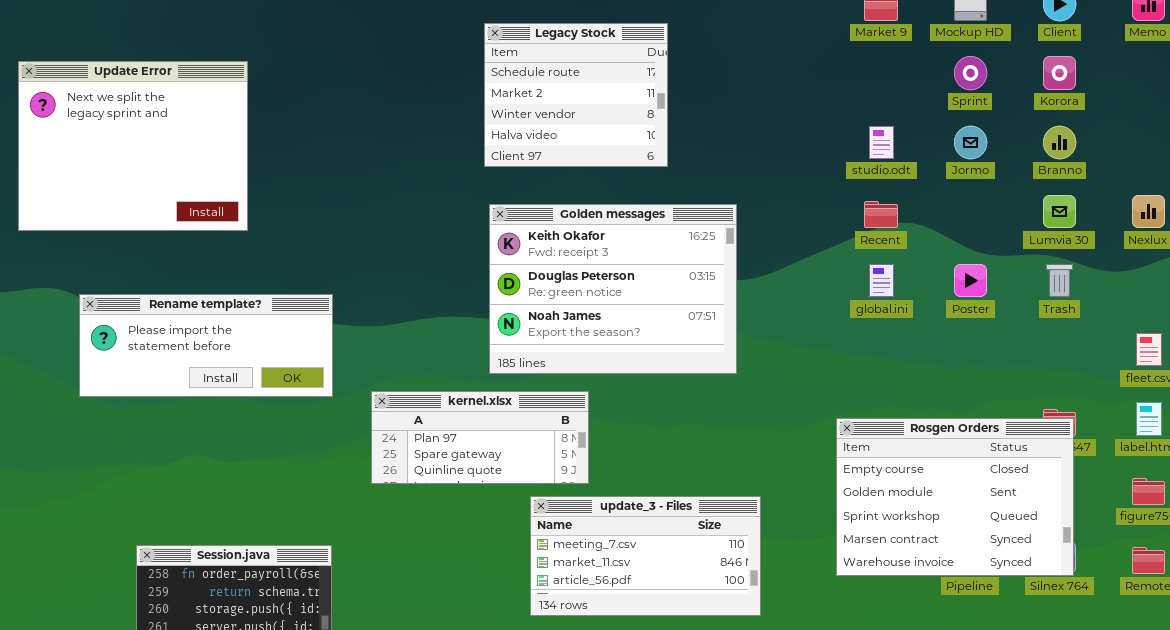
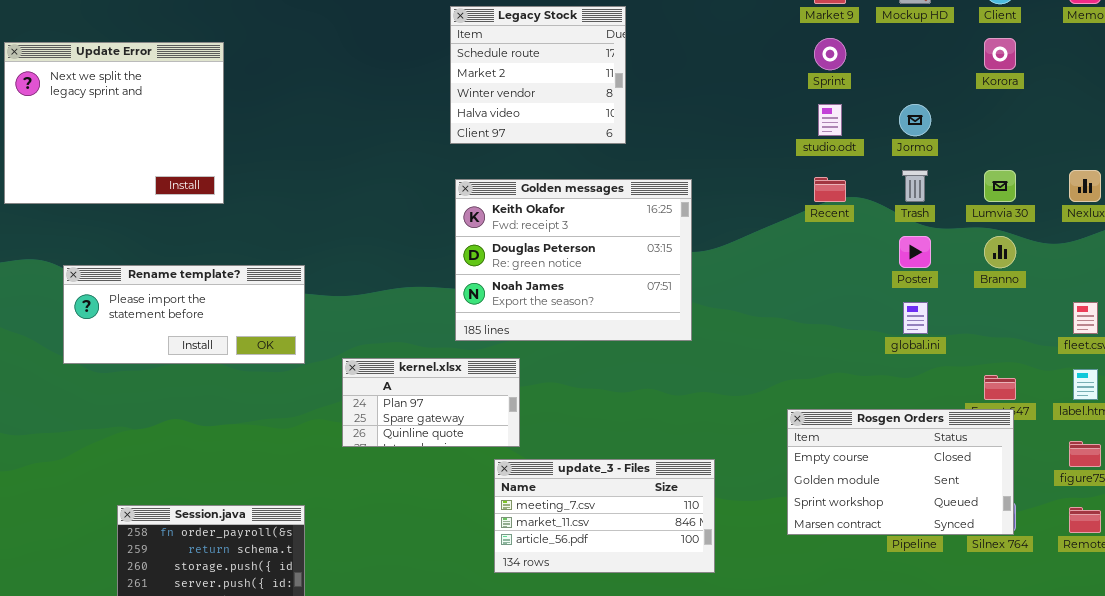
Sprint: [954,56,987,90] -> [814,38,846,70], moved
Branno: [1043,126,1076,159] -> [984,236,1016,268], moved
global.ini: [869,264,894,297] -> [903,302,928,334], moved
Trash: [1046,264,1073,297] -> [902,170,928,202], moved
kernel.xlsx: [371,391,589,484] -> [342,358,520,447], resized
Rosgen Orders: [836,418,1074,576] -> [787,409,1014,535], resized

